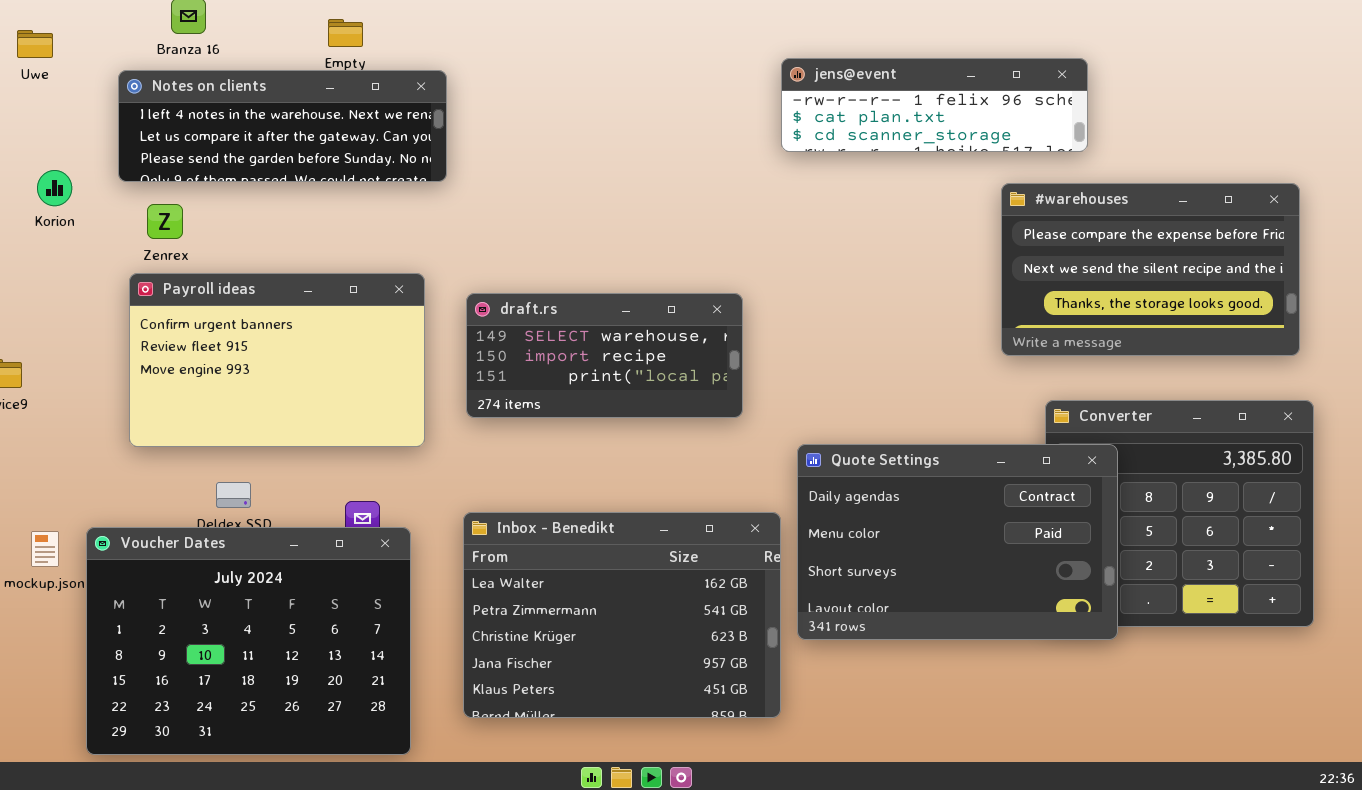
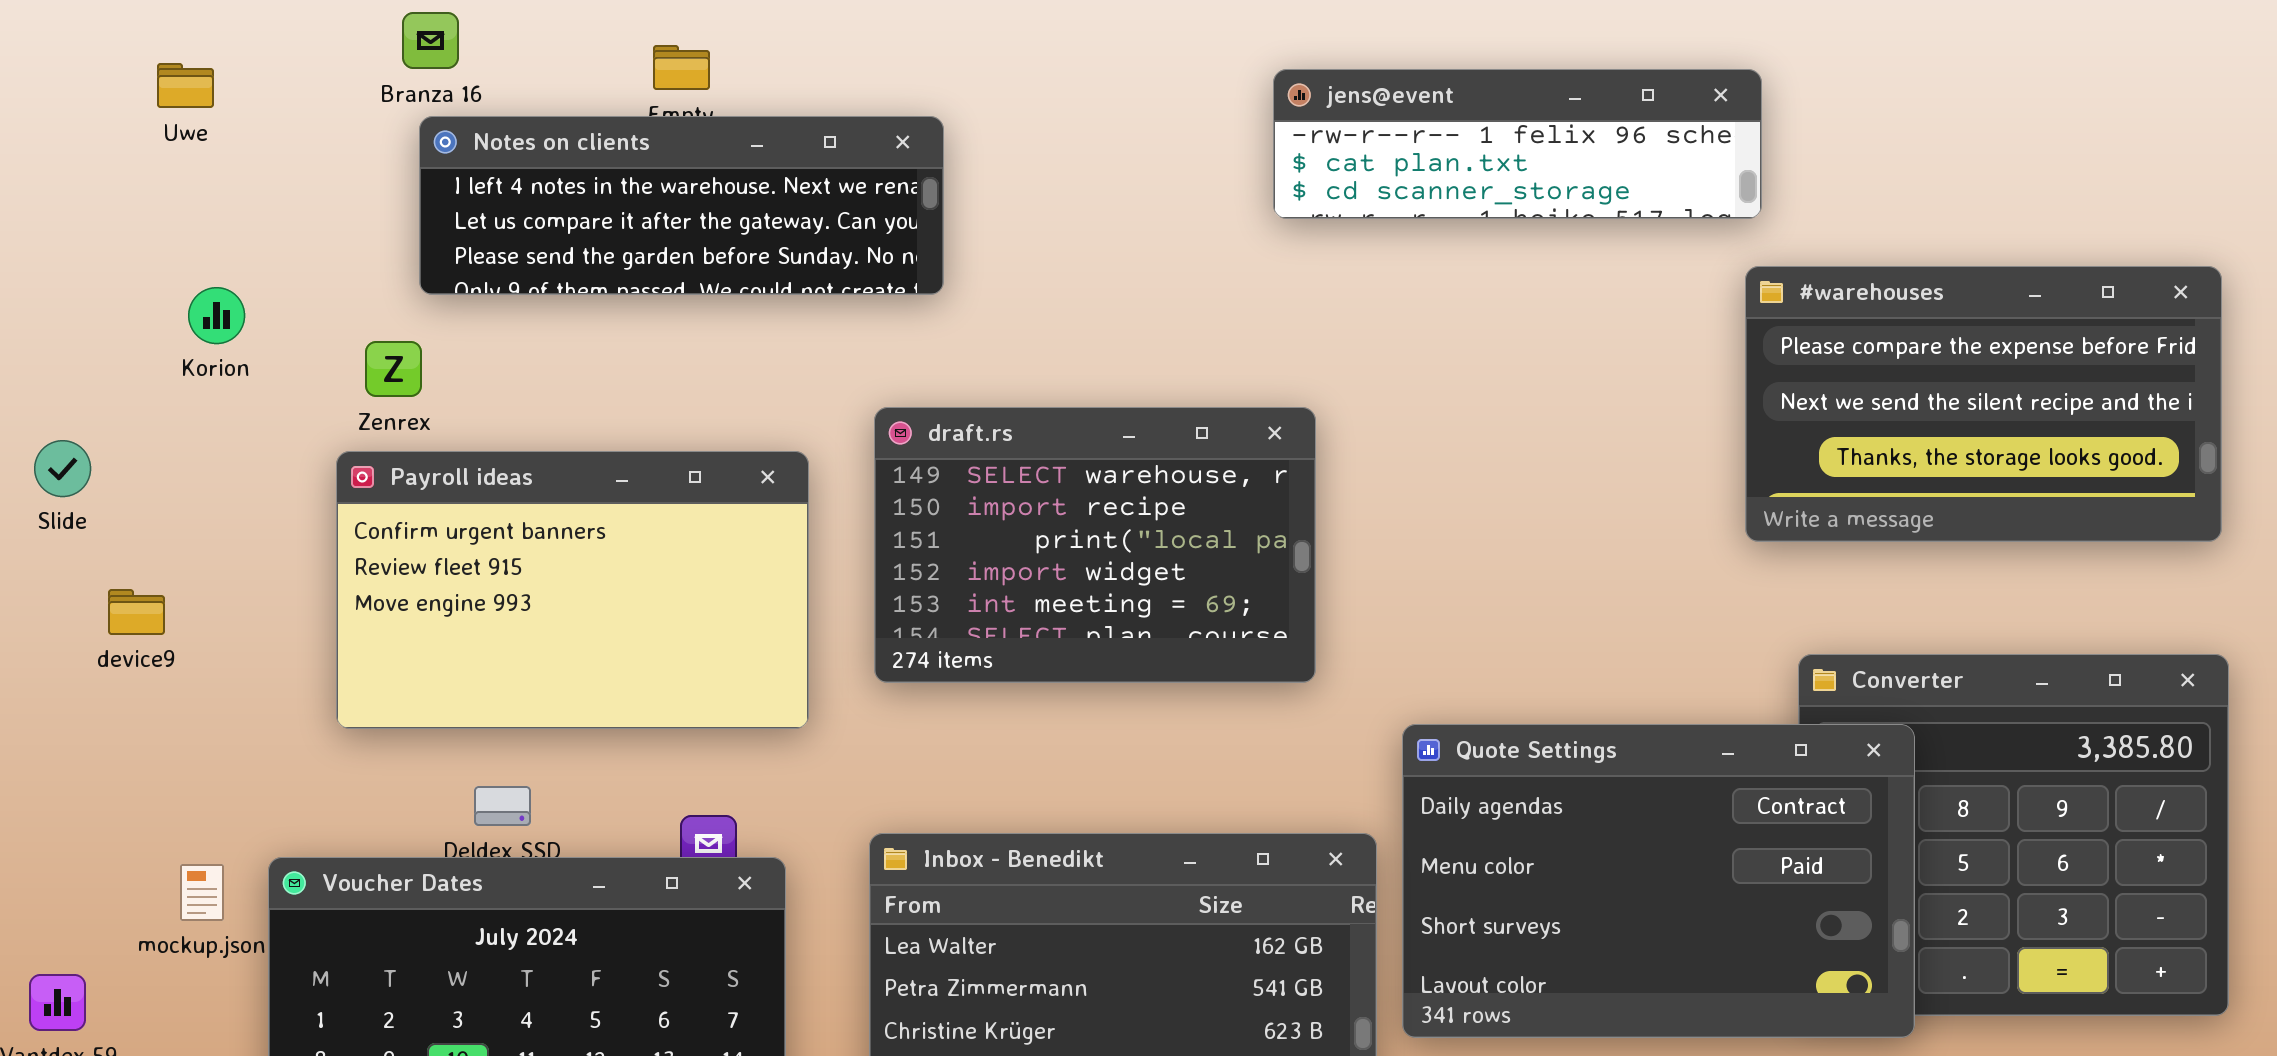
jens@event: [781,58,1088,152] -> [1273,69,1762,219], moved
Notes on clients: [118,70,447,182] -> [419,116,944,295], moved
#warehouses: [1001,183,1300,356] -> [1745,266,2222,542], moved
draft.rs: [466,293,743,418] -> [874,407,1316,683], resized

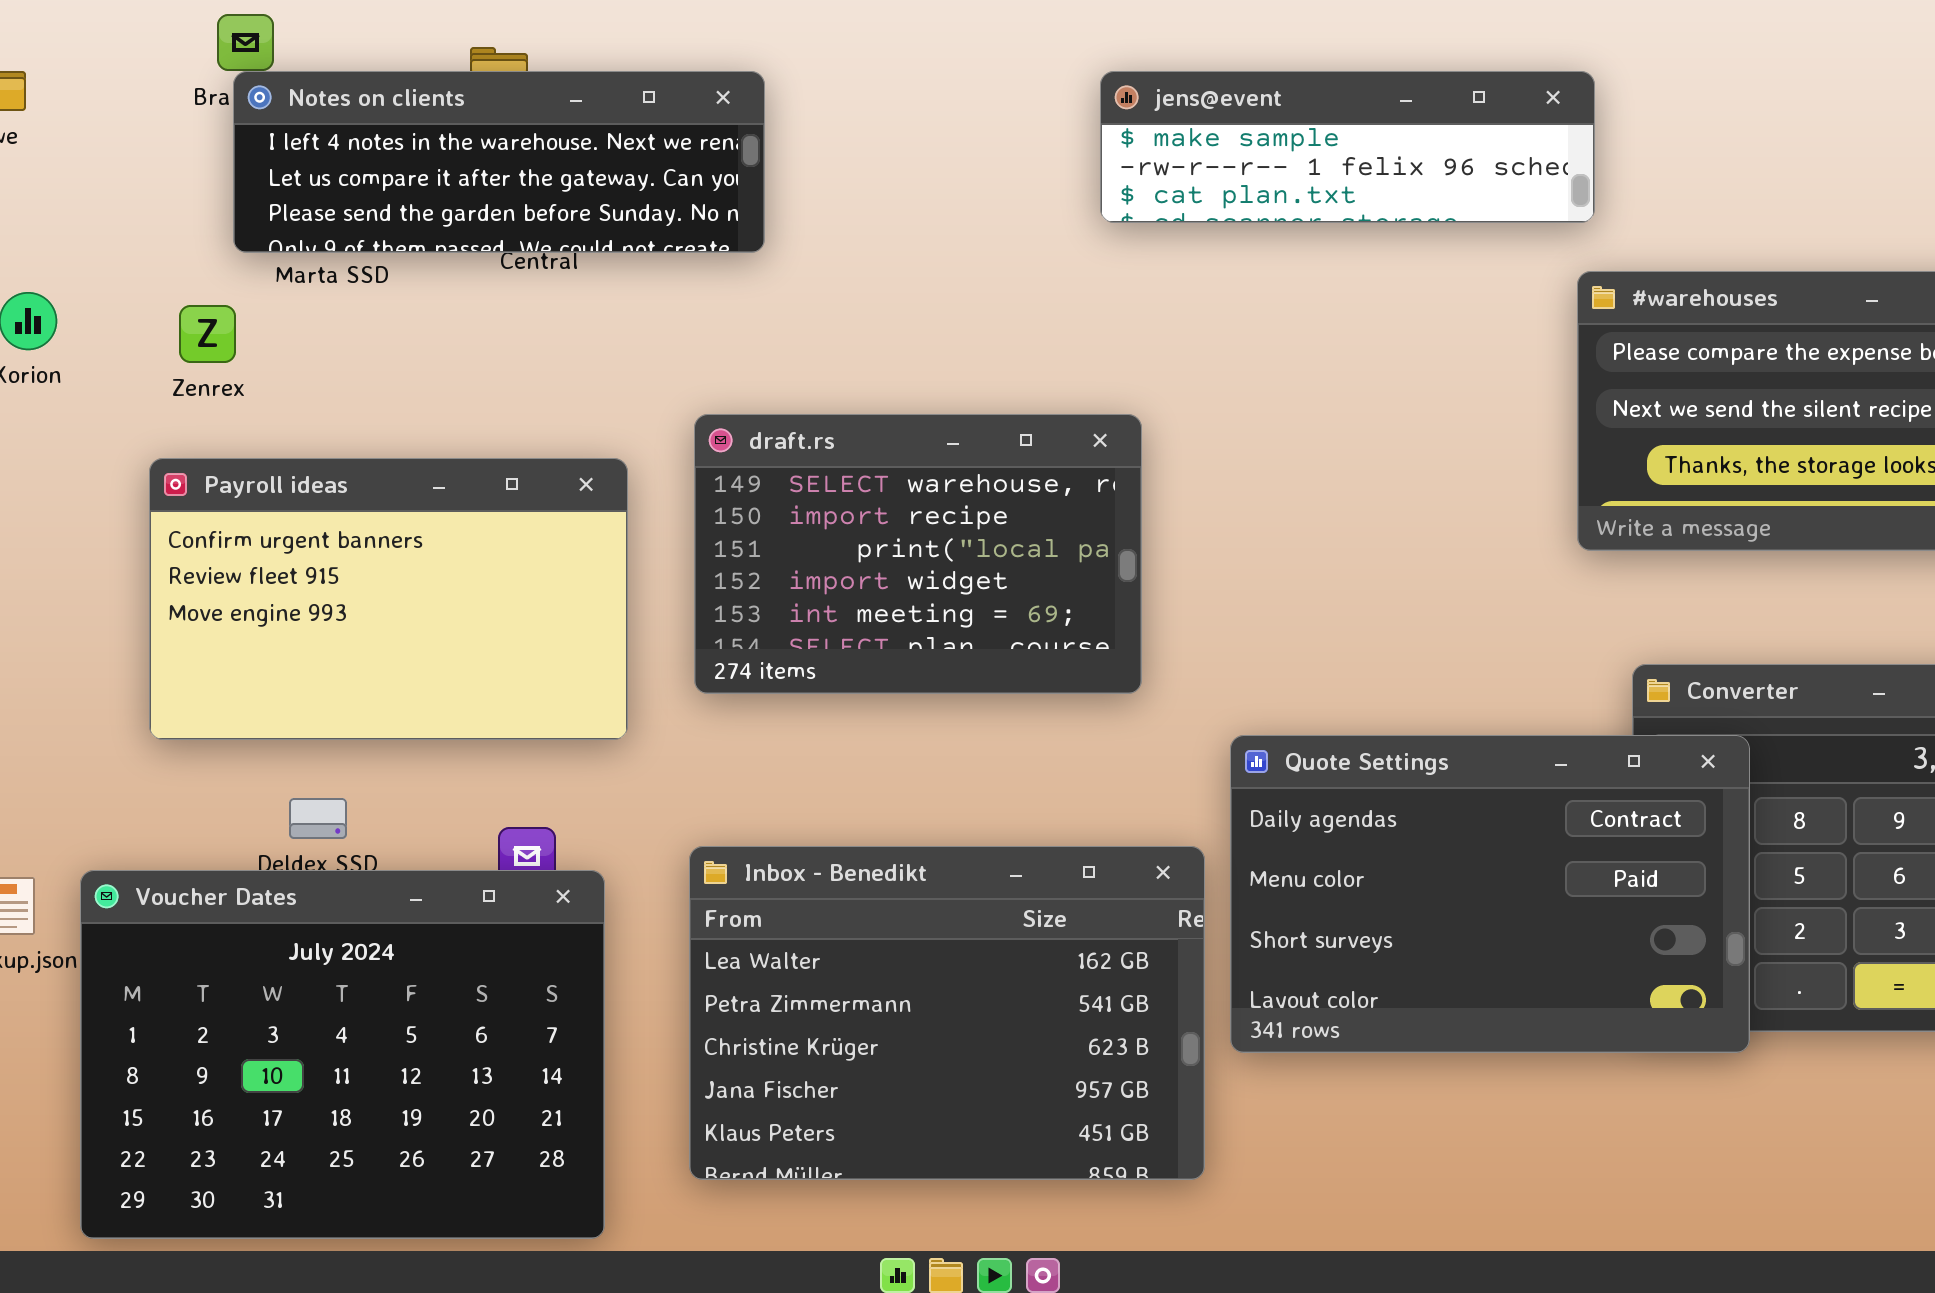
jens@event: [1273,69,1762,219] -> [1100,71,1595,223], scrolled up 1 row
Notes on clients: [419,116,944,295] -> [233,71,765,253], moved
Zenrex: [365,341,422,397] -> [179,305,236,363], moved

